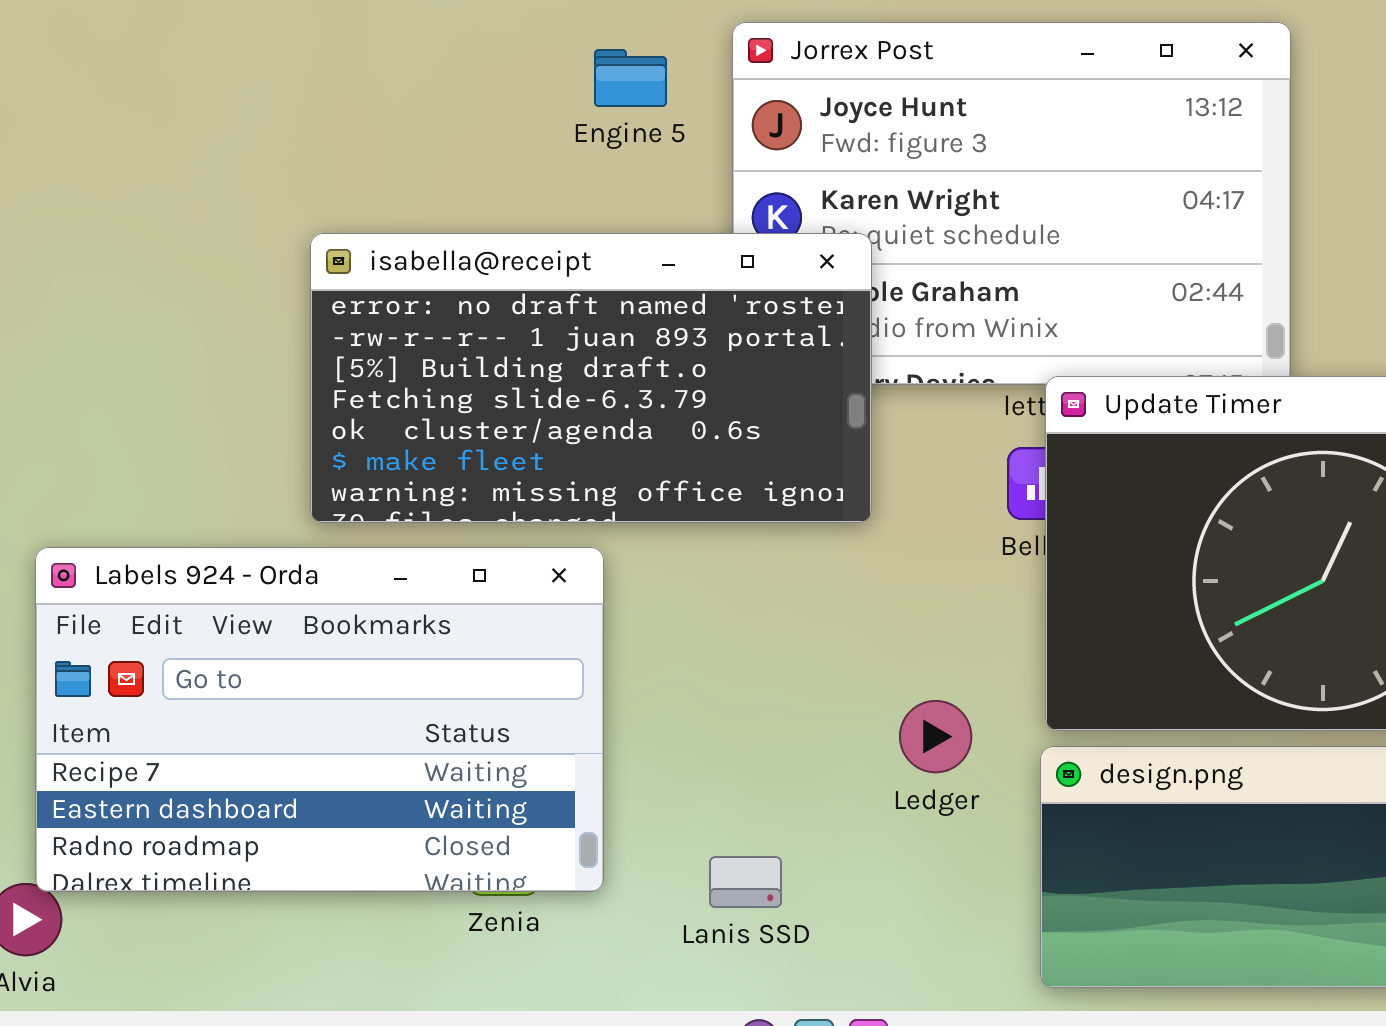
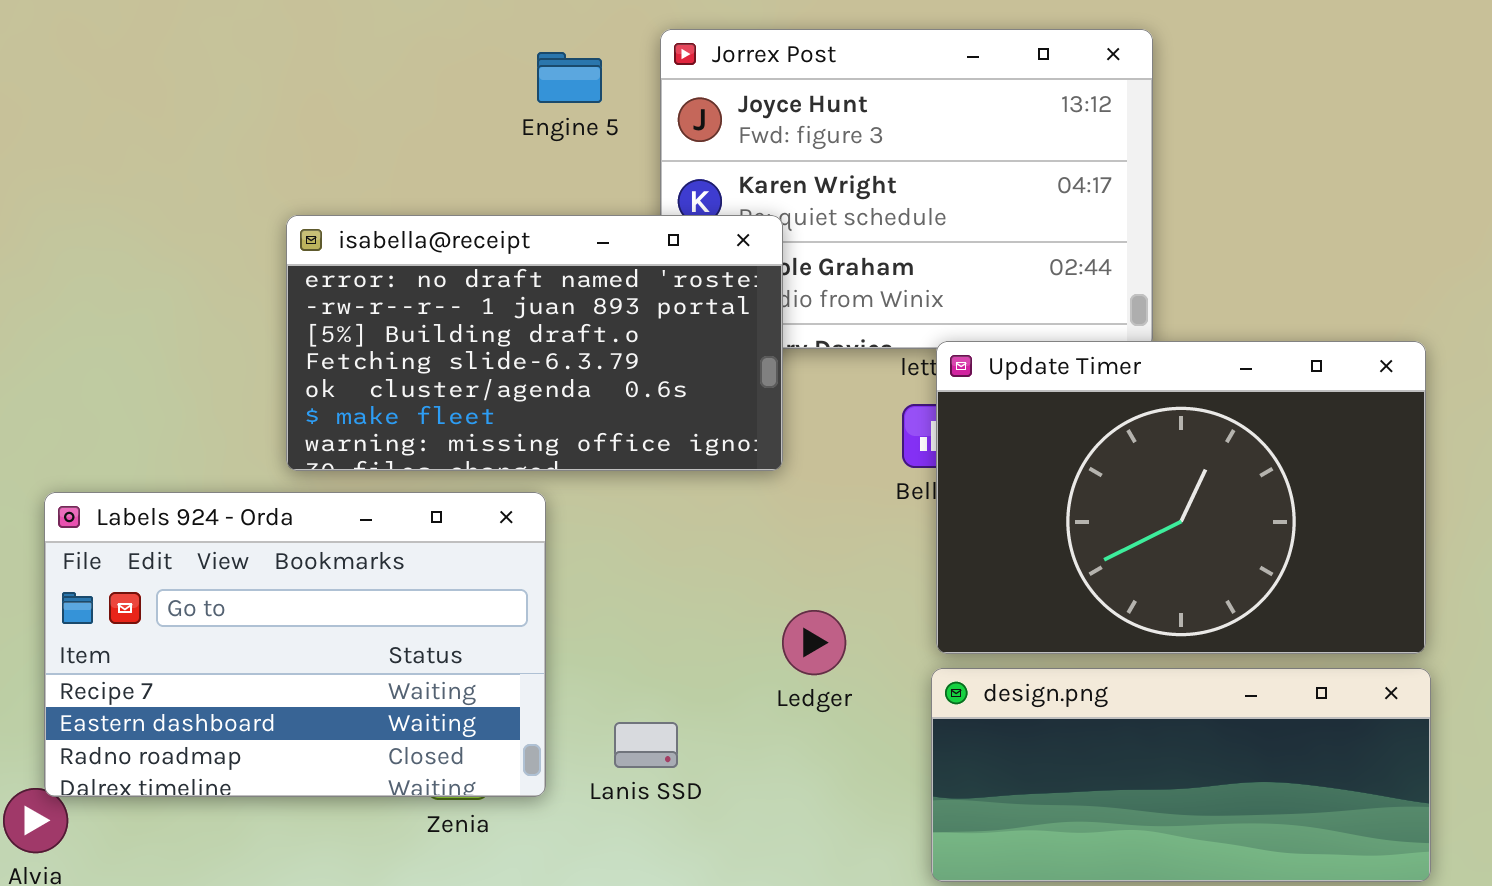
Ledger: [899,700,972,773] -> [782,610,846,675], moved
Lanis SSD: [709,856,782,908] -> [614,722,678,768], moved

